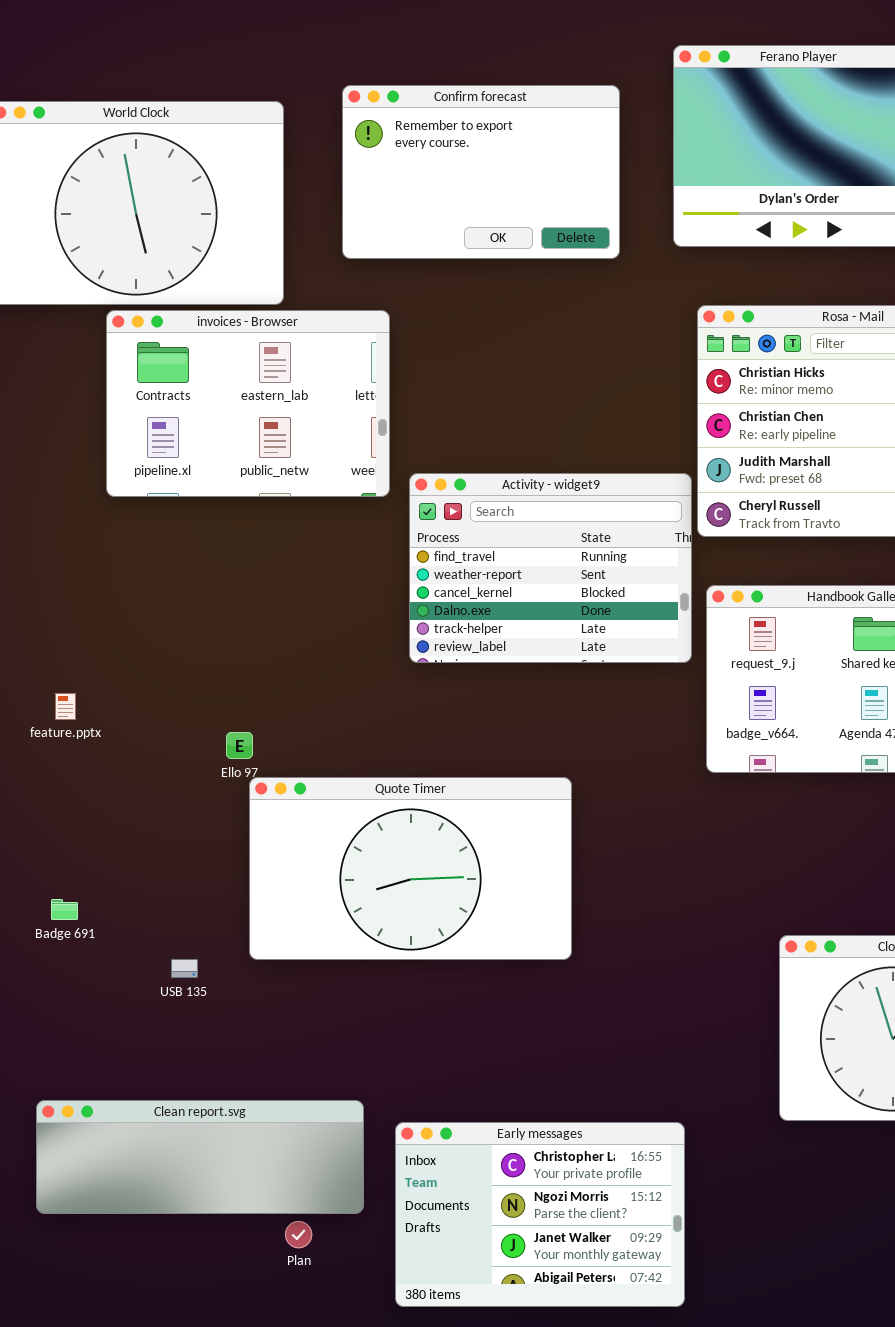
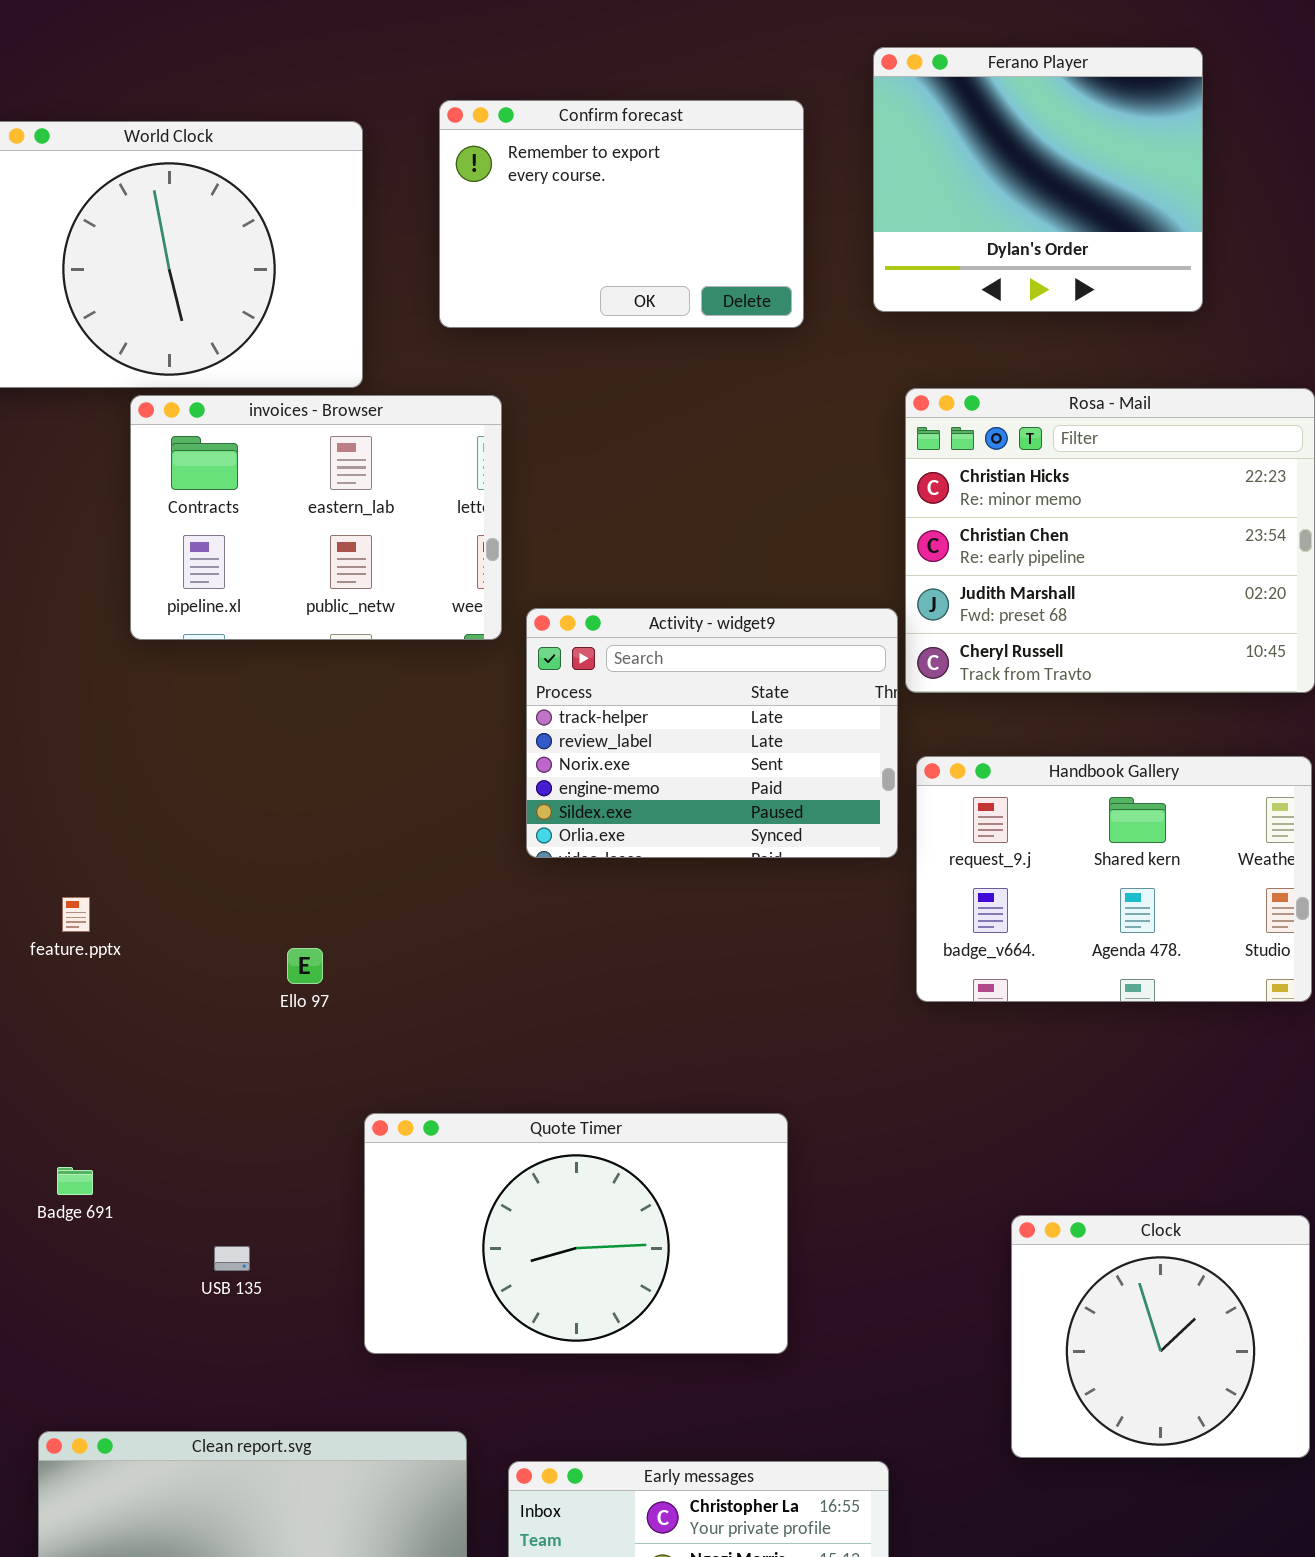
Activity - widget9: [409,473,692,663] -> [526,608,898,858], scrolled down 4 rows
Quote Timer: [249,777,572,960] -> [364,1113,788,1354], moved

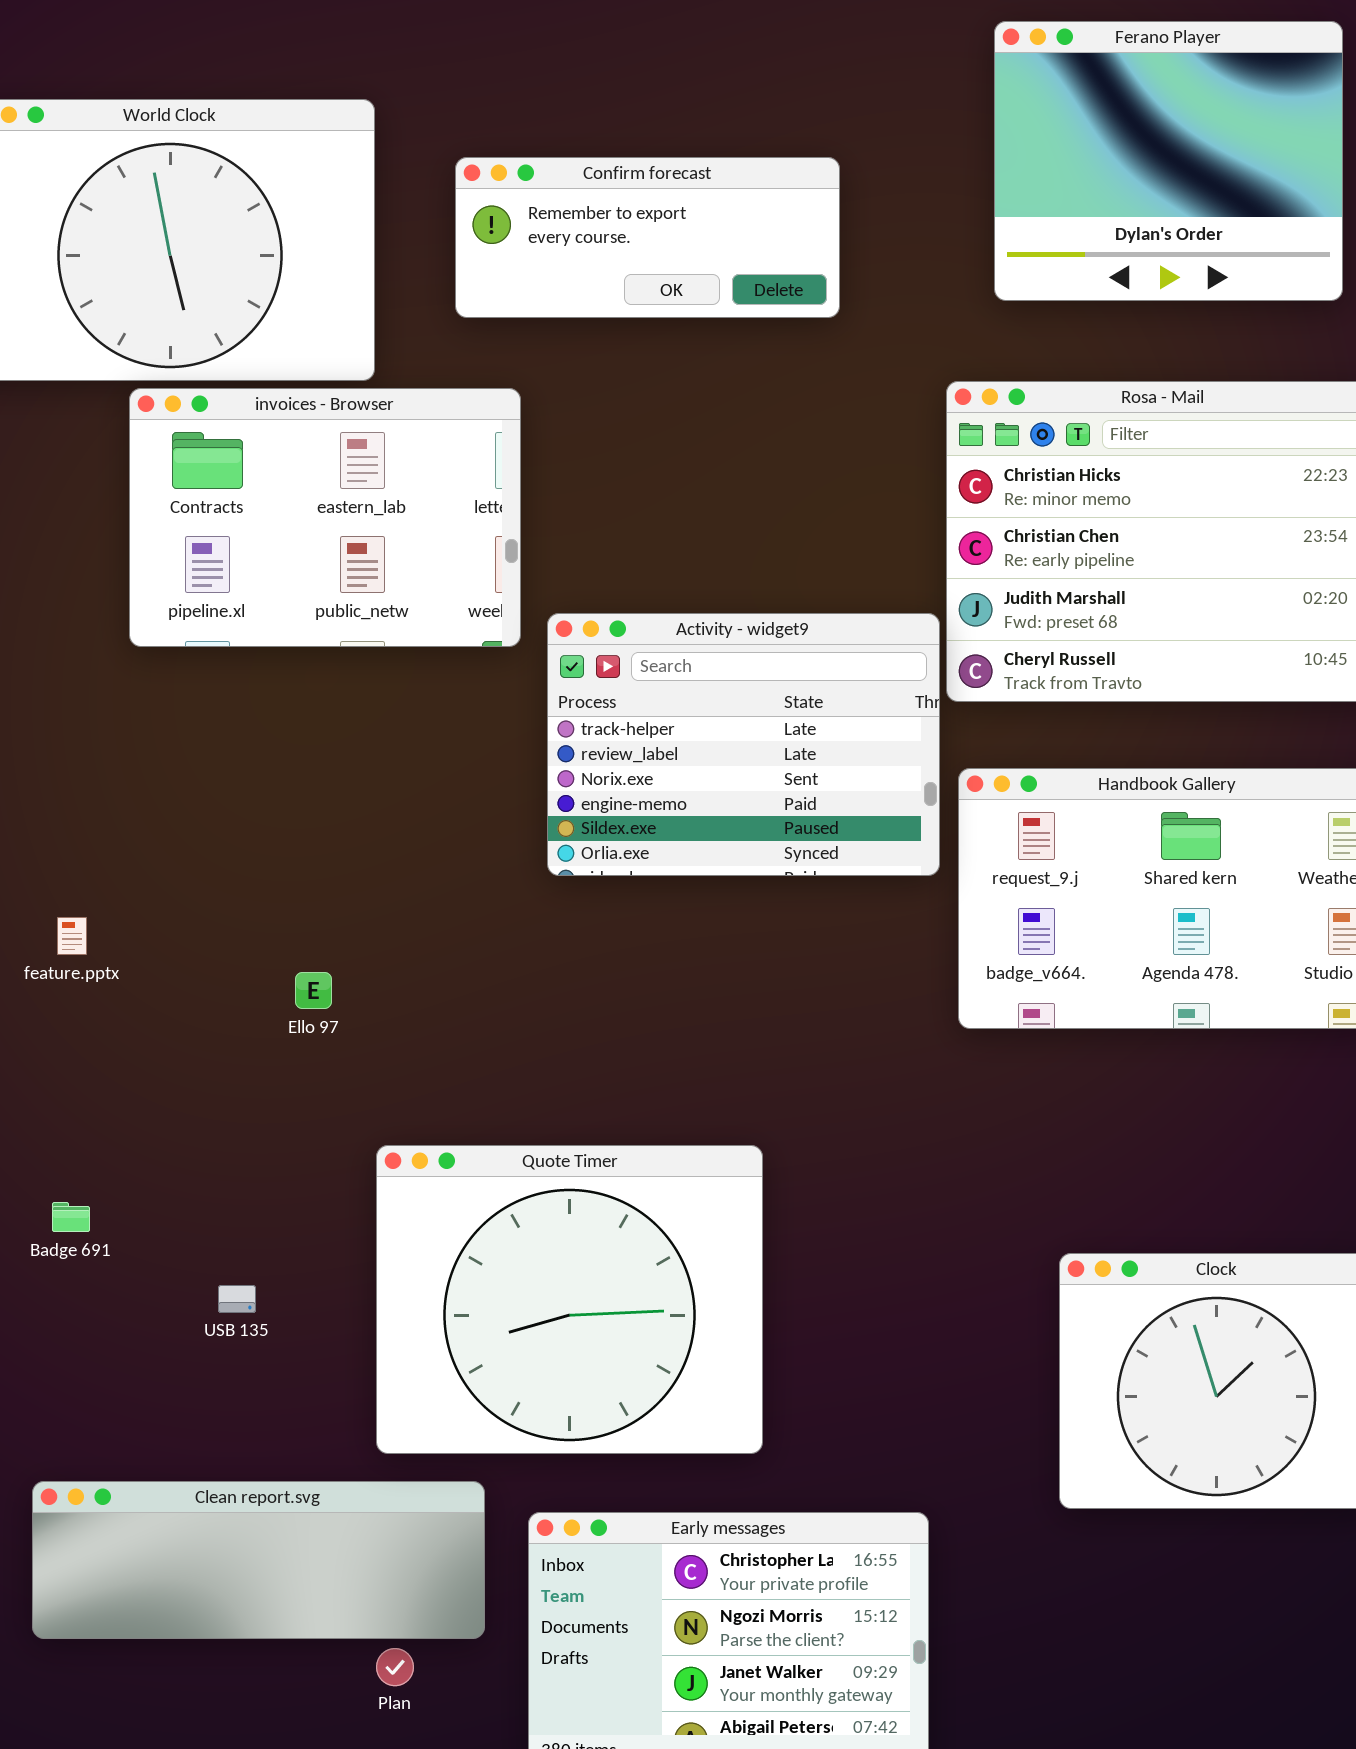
Ferano Player: [873,47,1203,312] -> [994,21,1343,301], moved
Confirm forecast: [439,100,804,328] -> [455,157,840,318], resized
Quote Timer: [364,1113,788,1354] -> [376,1145,763,1454], resized

